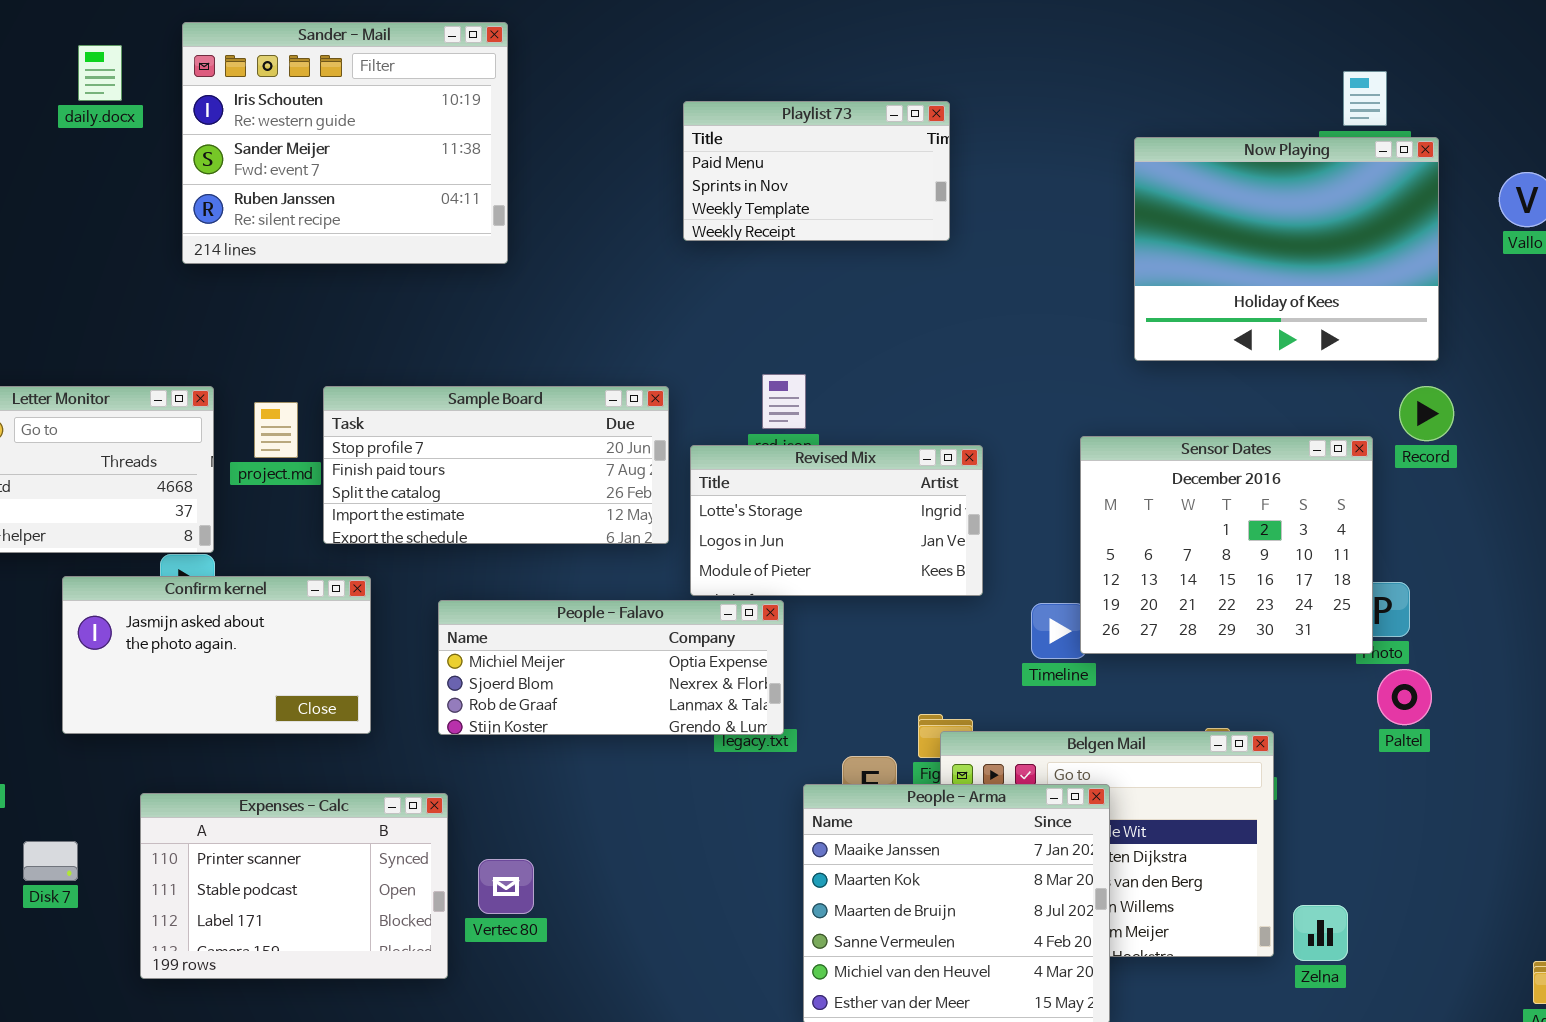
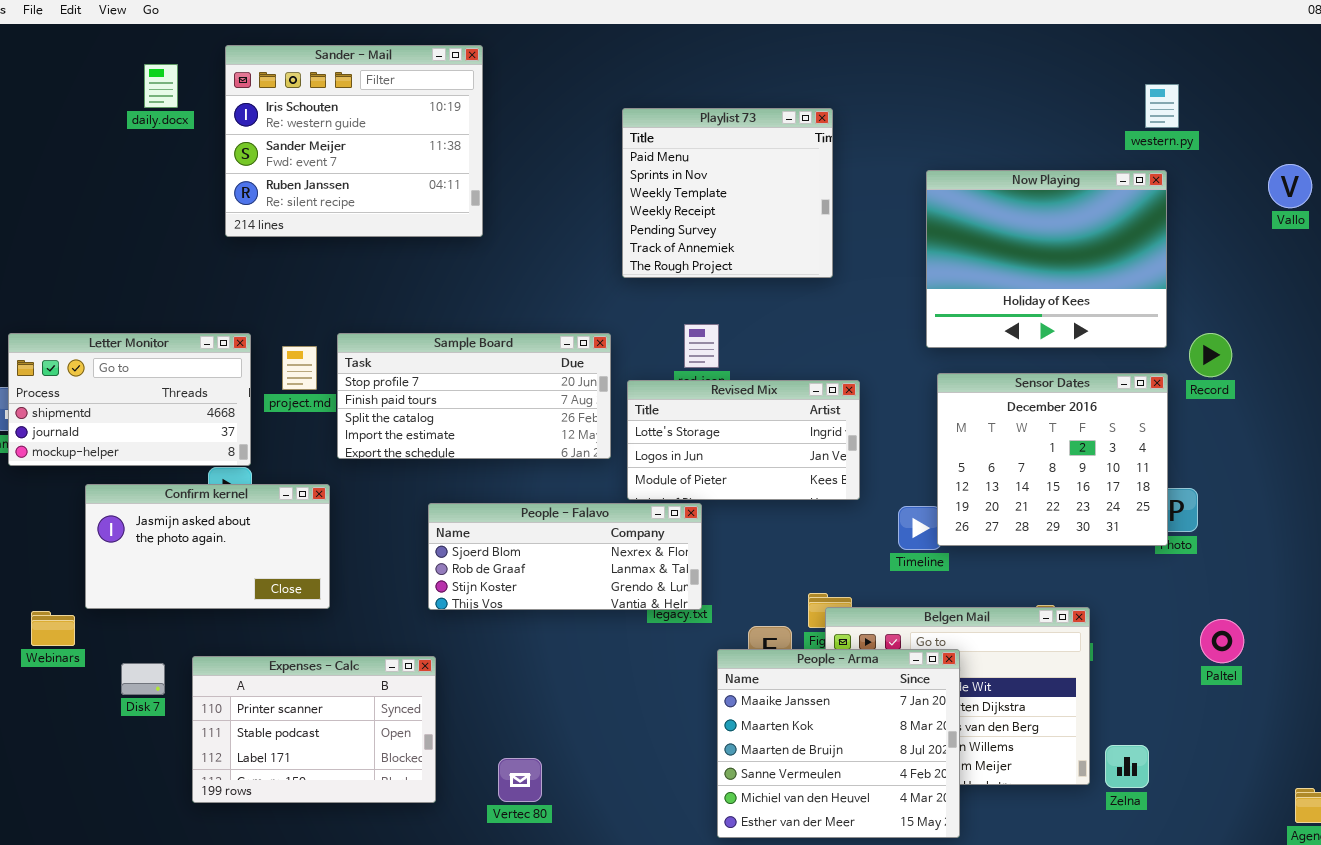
Playlist 73: [683,101,950,241] -> [622,108,833,278], resized
Now Playing: [1134,137,1439,361] -> [926,170,1167,348], moved
Confirm kernel: [62,576,371,734] -> [85,484,330,609], moved
People - Falavo: [438,600,784,735] -> [428,503,702,610], scrolled down 1 row
Paltel: [1377,669,1432,725] -> [1200,619,1244,663], moved
Disk 7: [23,841,78,881] -> [121,663,165,695], moved
Vertec 80: [478,859,534,914] -> [498,758,542,802], moved

